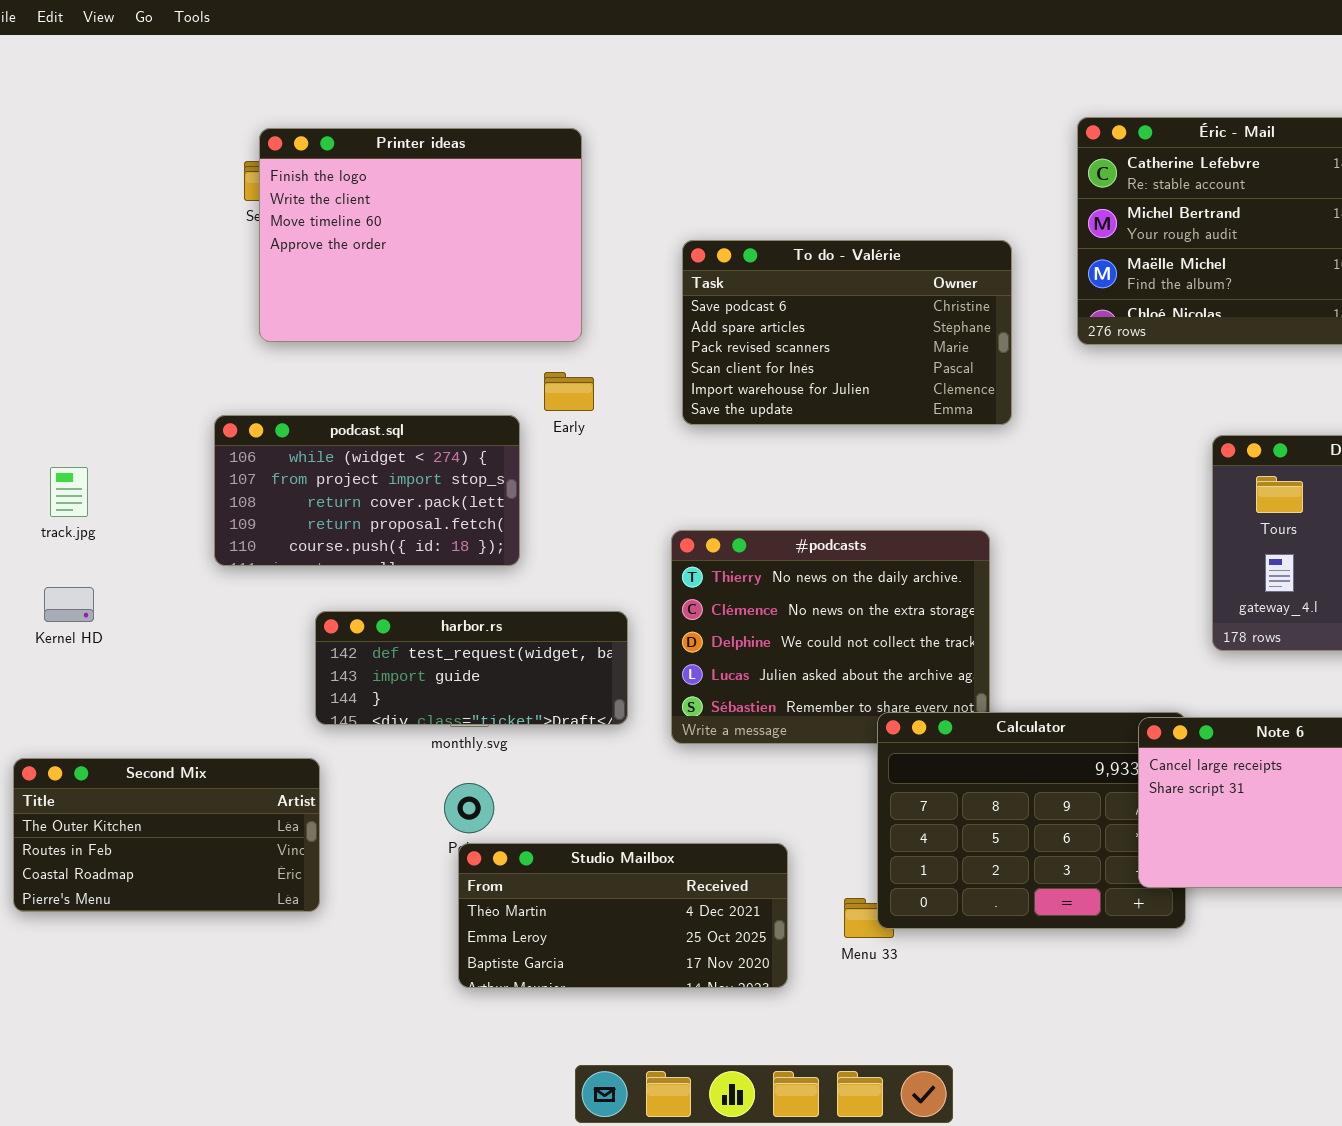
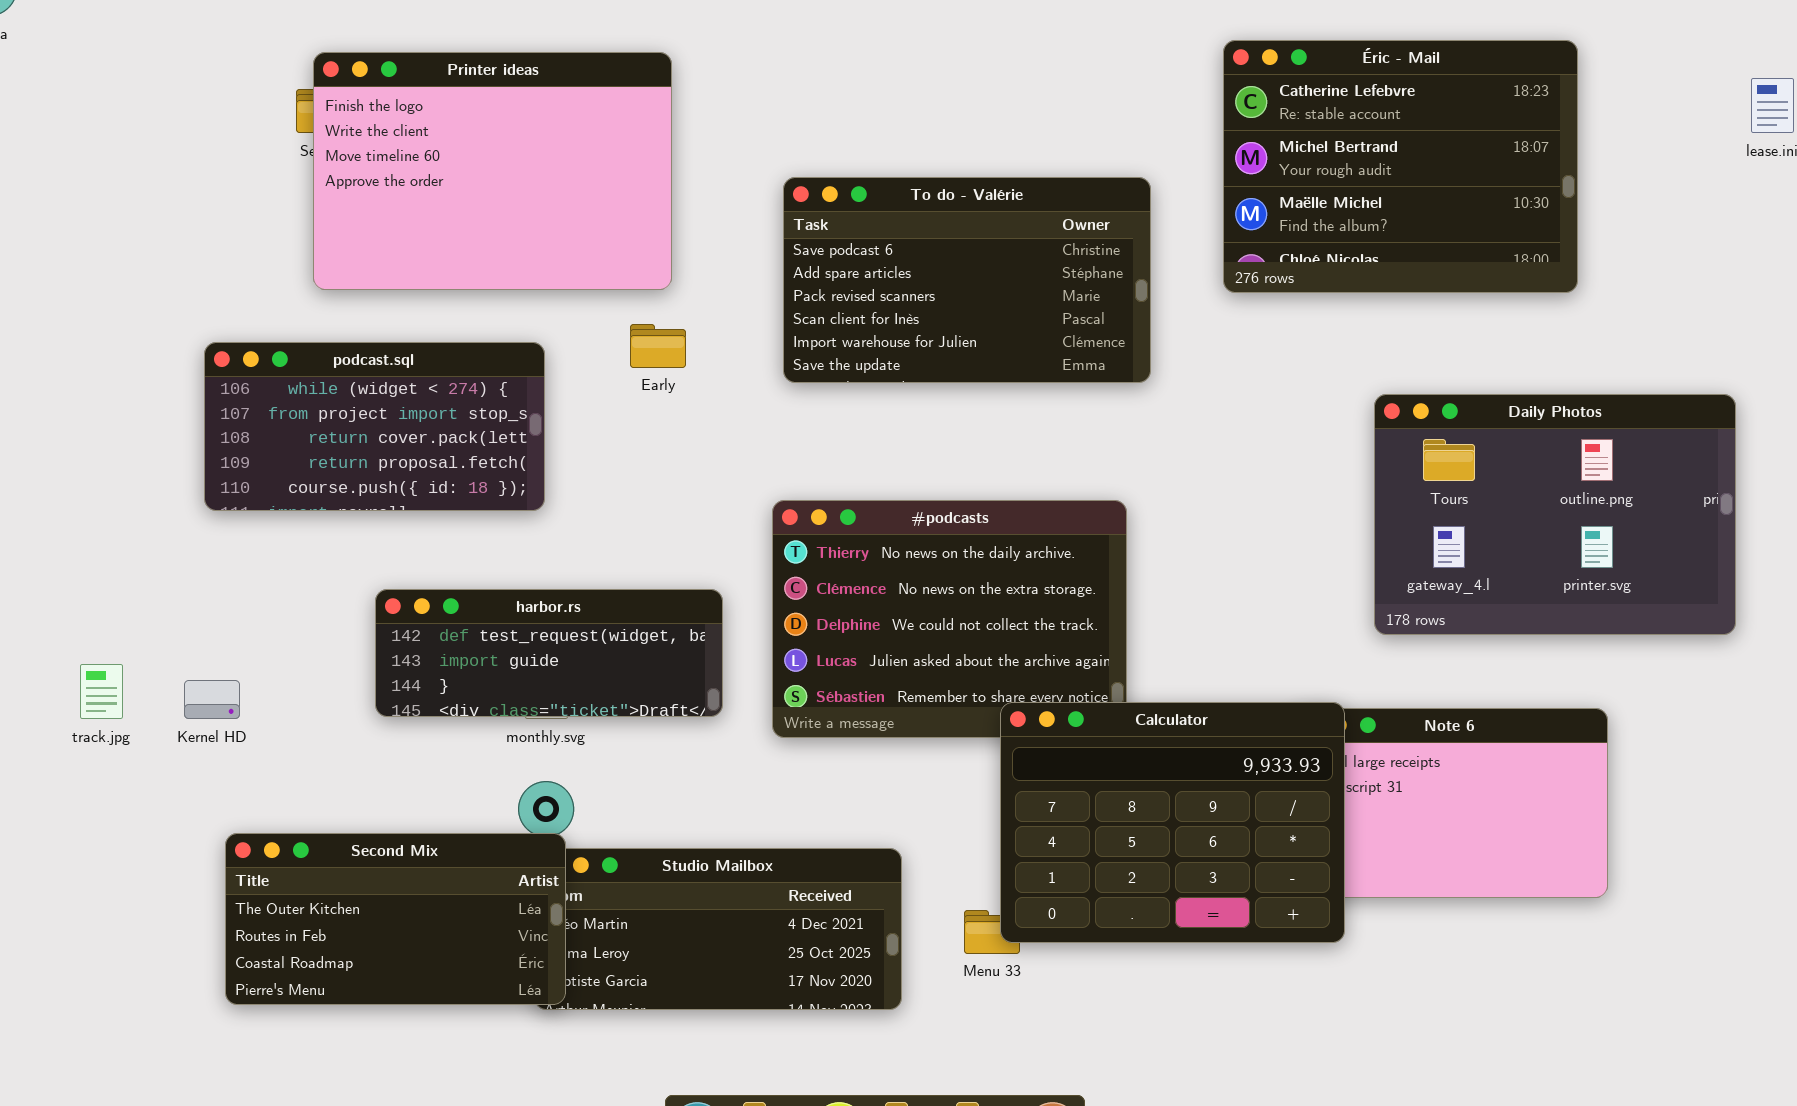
podcast.sql: [214,415,520,566] -> [204,342,545,511], moved
track.jpg: [50,467,88,517] -> [80,664,123,719], moved
Kernel HD: [44,587,94,622] -> [184,680,240,719], moved
Calculator: [877,712,1186,929] -> [1000,702,1345,943], raised
Second Mix: [13,758,320,912] -> [225,833,566,1005], moved

